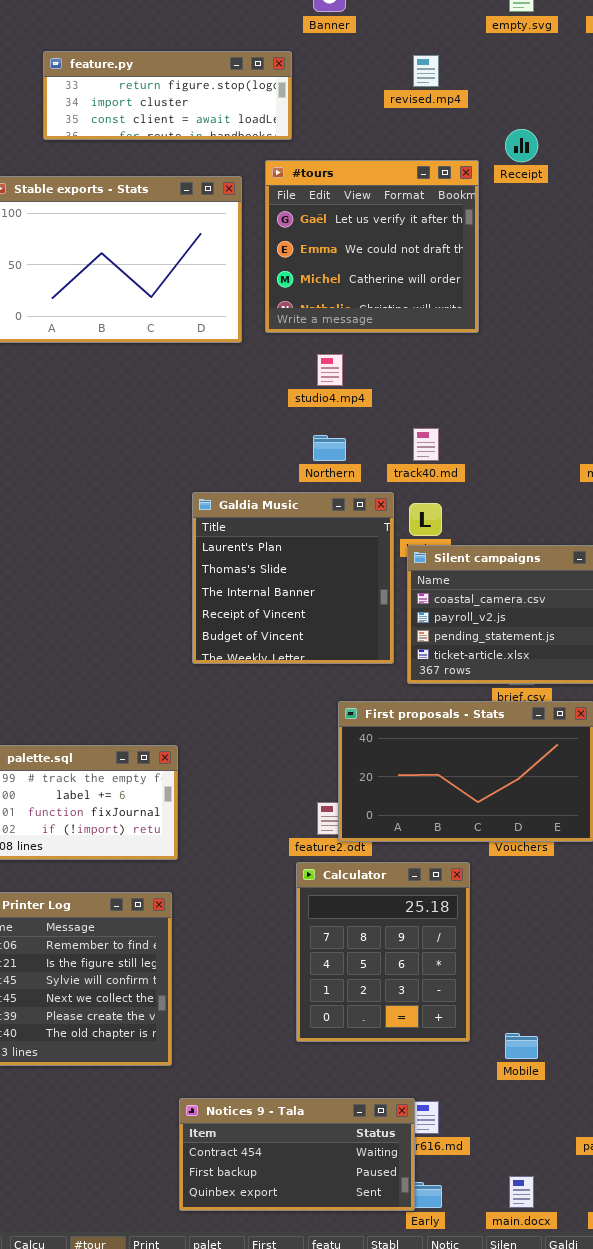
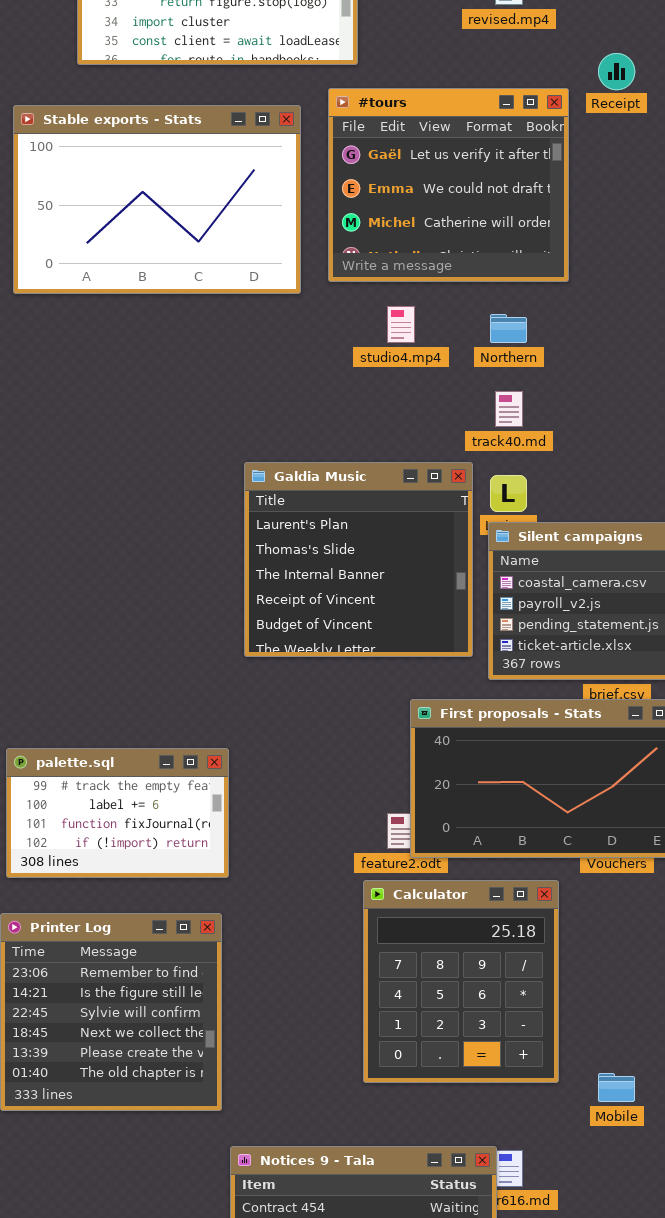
Northern: [313,435,346,461] -> [490,314,527,343], moved

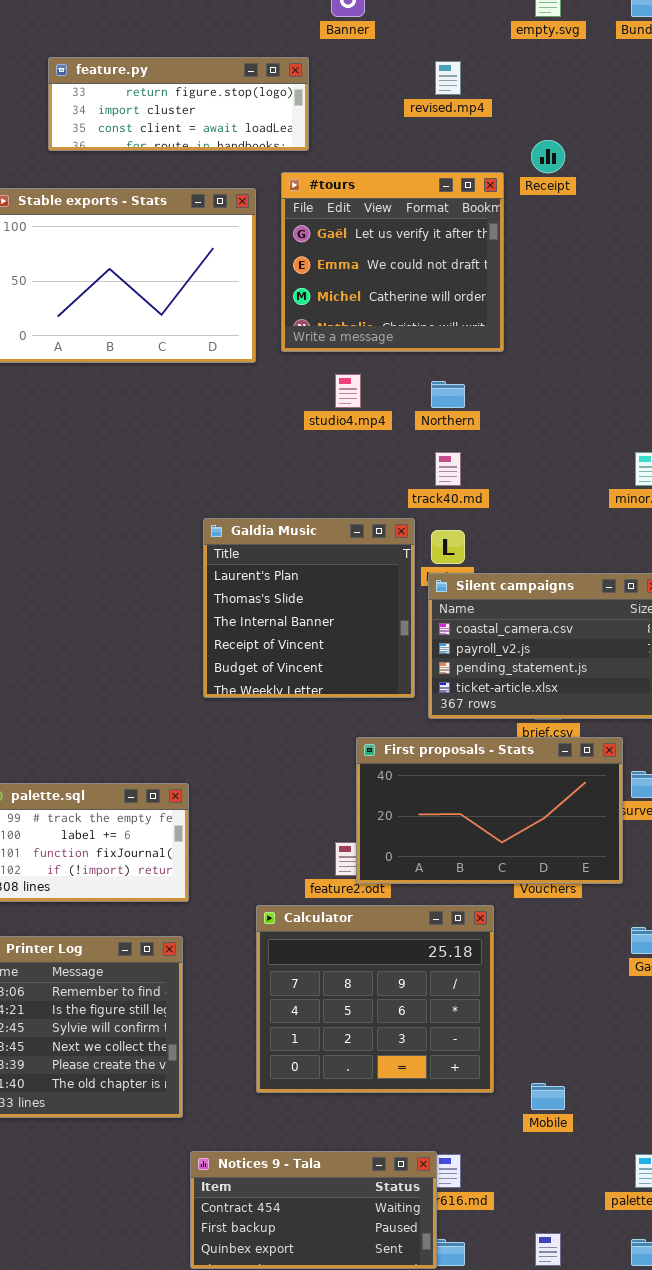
Calculator: [363,880,559,1083] -> [256,905,494,1093], resized

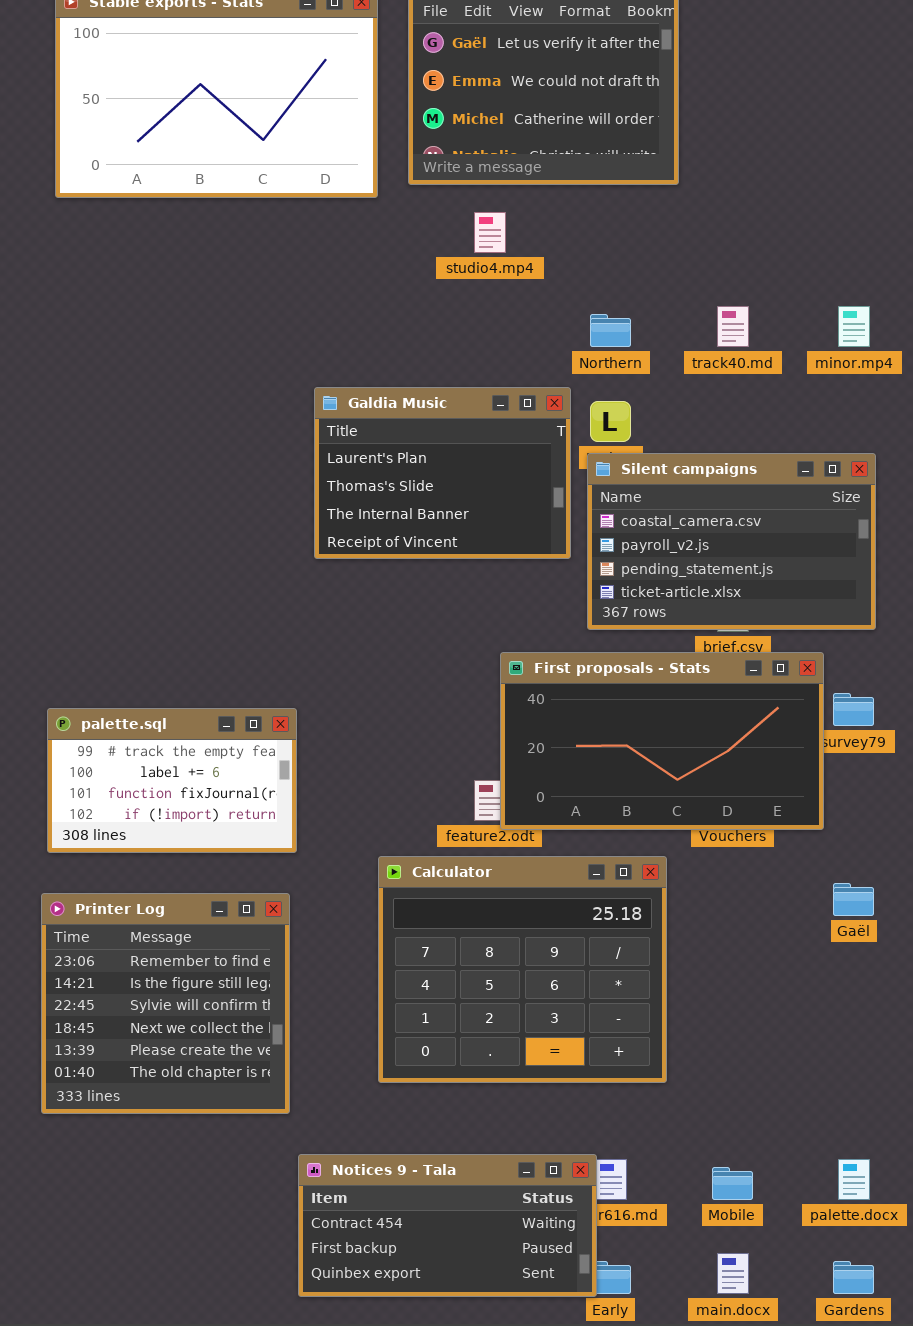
Northern: [431,381,465,408] -> [590,314,631,347], moved
track40.md: [435,452,461,486] -> [717,306,749,347], moved
Galdia Music: [203,518,415,698] -> [314,387,571,559], resized
Mobile: [531,1083,565,1110] -> [712,1167,753,1200], moved

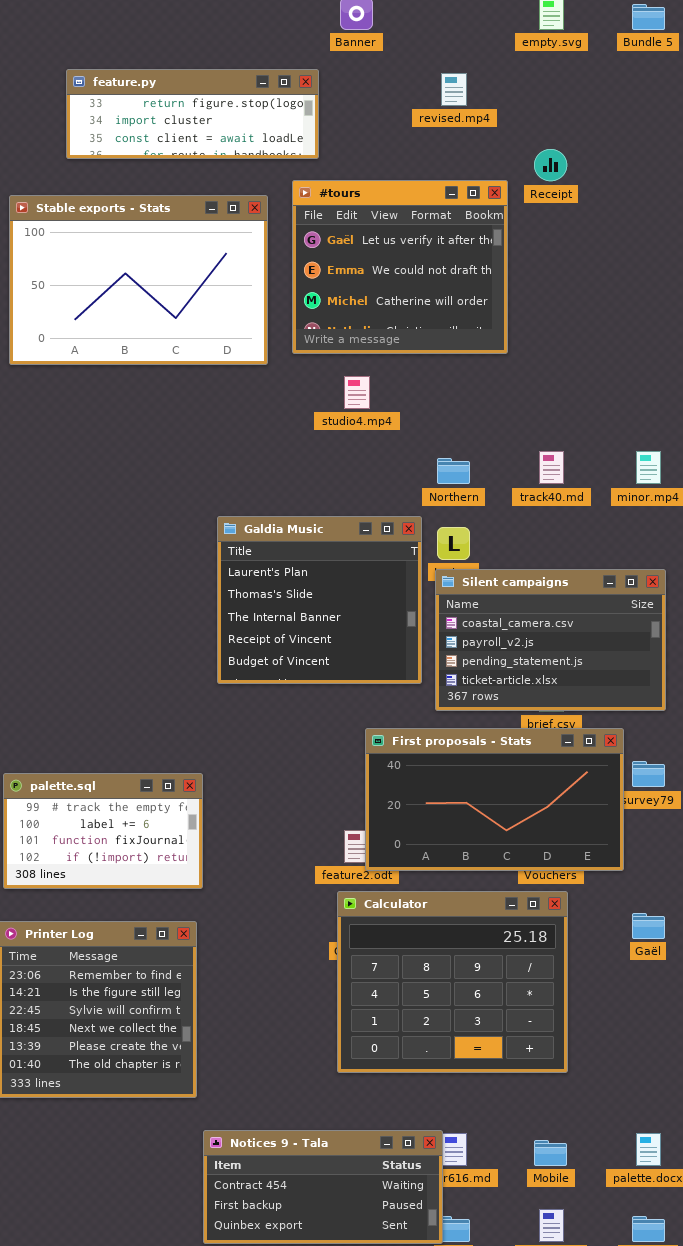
Galdia Music: [314,387,571,559] -> [217,516,422,684], resized
Calculator: [378,856,667,1083] -> [337,891,568,1073], moved

